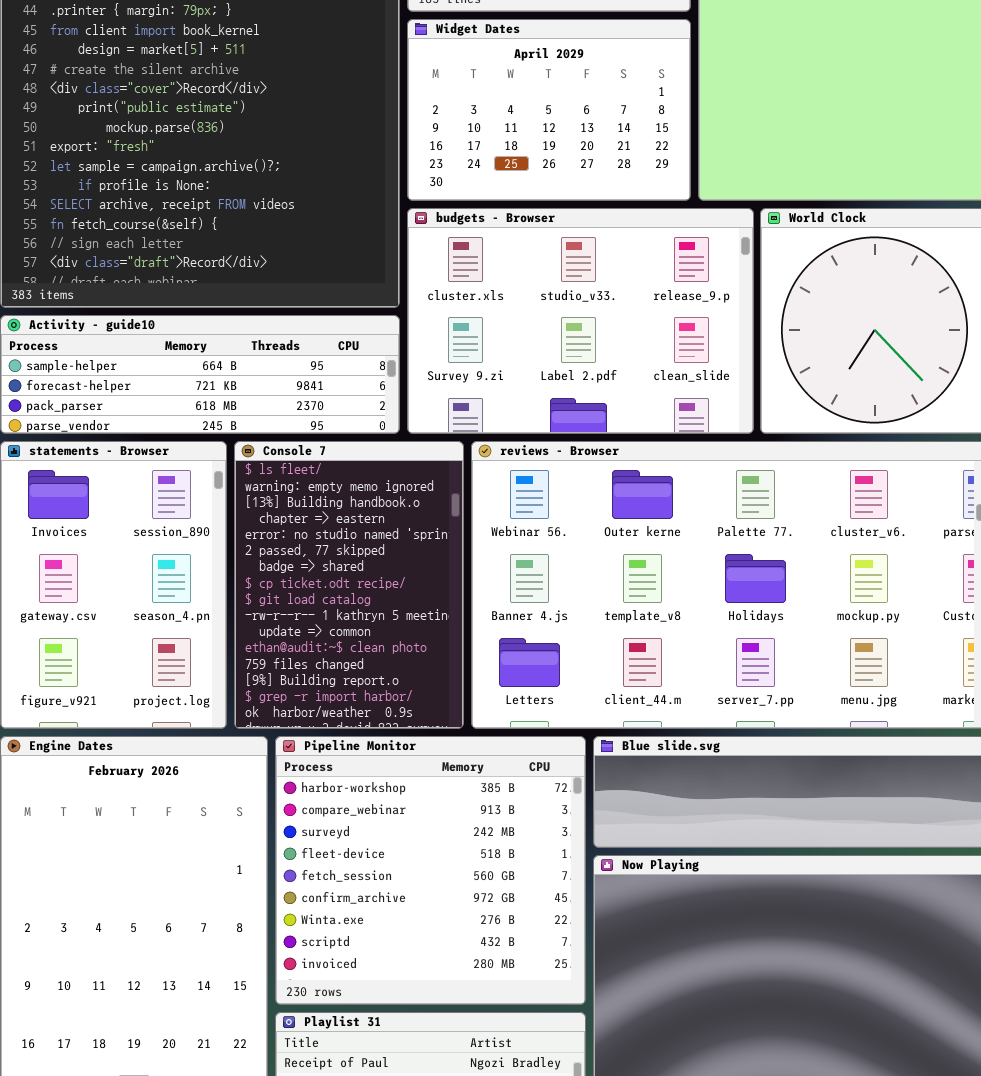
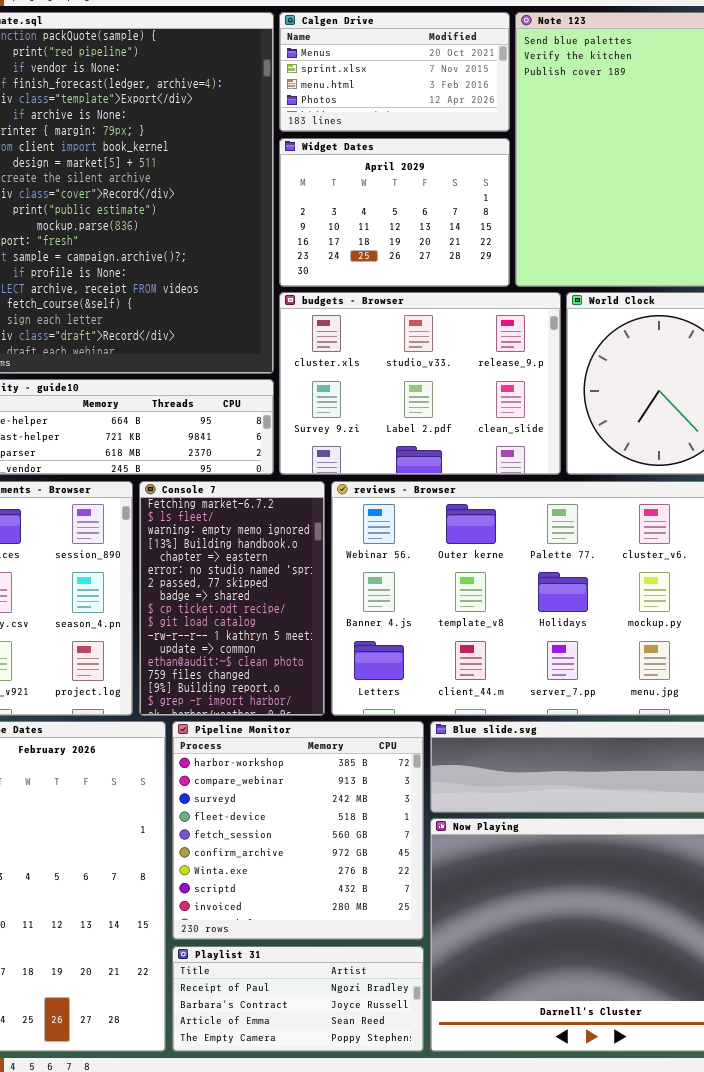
Console 7: [234,441,464,729] -> [139,481,325,716], scrolled up 1 row

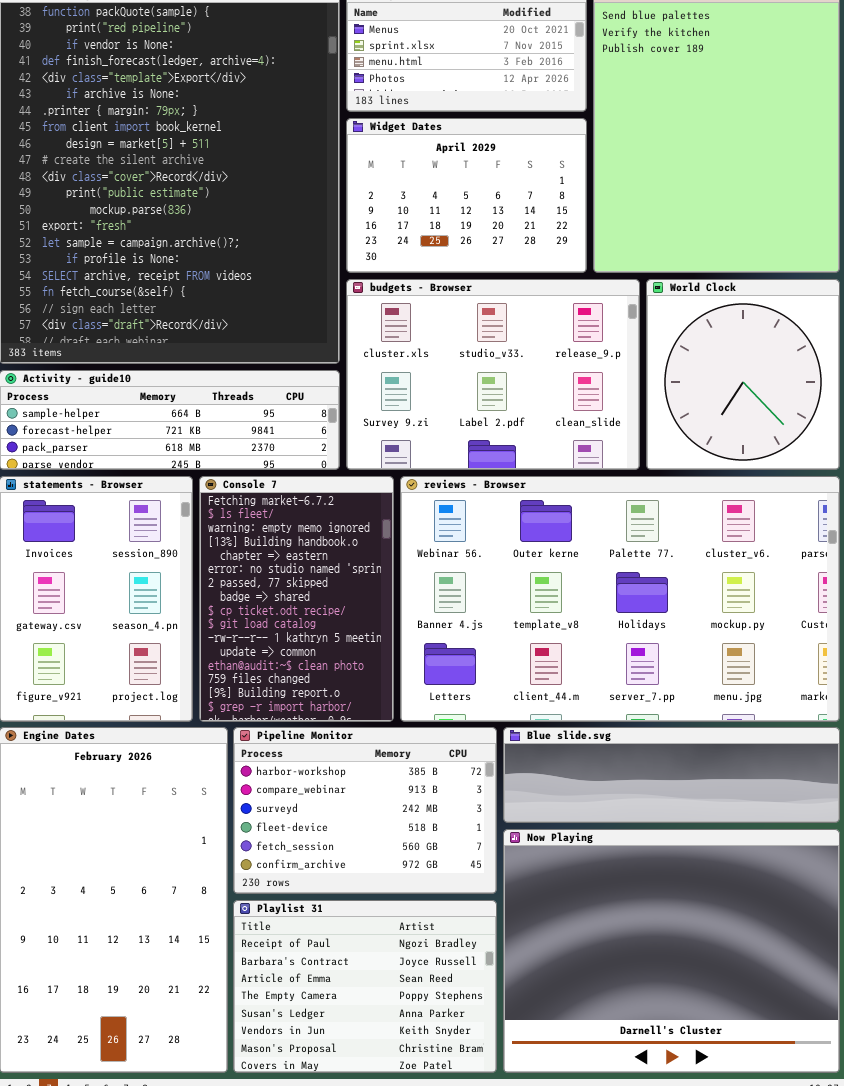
Pipeline Monitor: [172,721,424,940] -> [233,727,497,894], resized
Playlist 31: [172,946,424,1052] -> [233,900,497,1073], resized

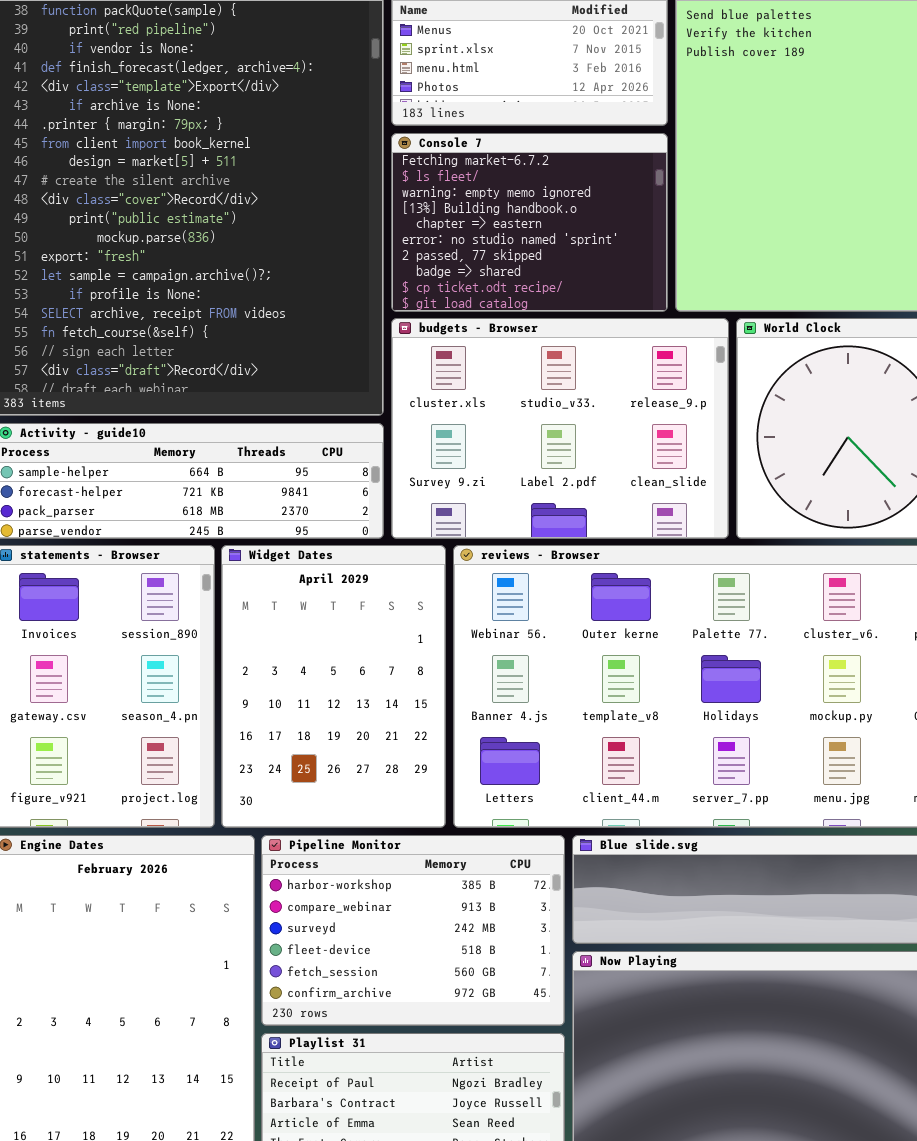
Widget Dates: [346,118,587,273] -> [221,545,446,828], moved, resized
Console 7: [199,476,394,722] -> [391,133,668,312], moved, resized

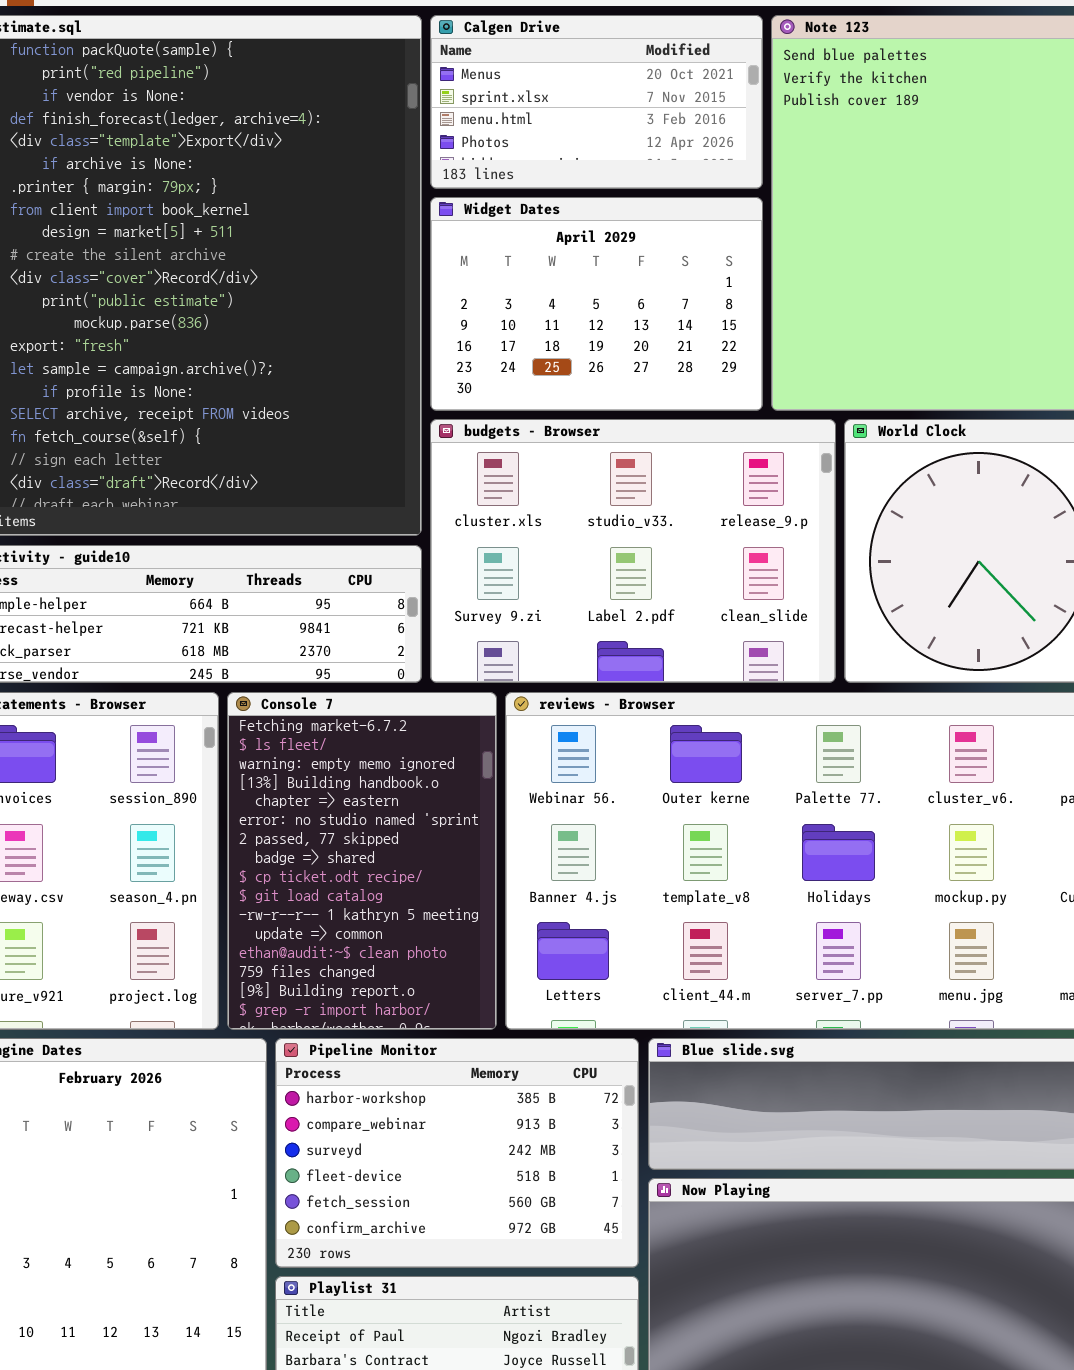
Console 7: [391,133,668,312] -> [227,692,497,1030], moved, resized
Widget Dates: [221,545,446,828] -> [430,197,763,411], moved, resized

